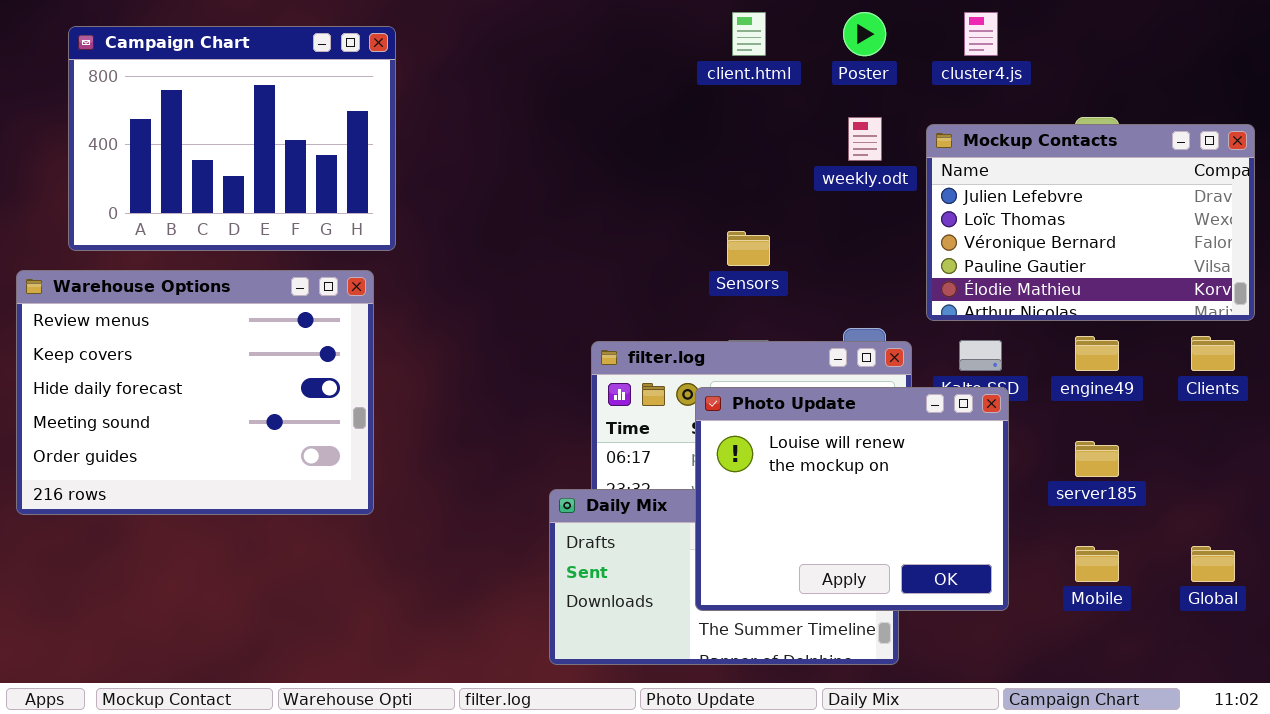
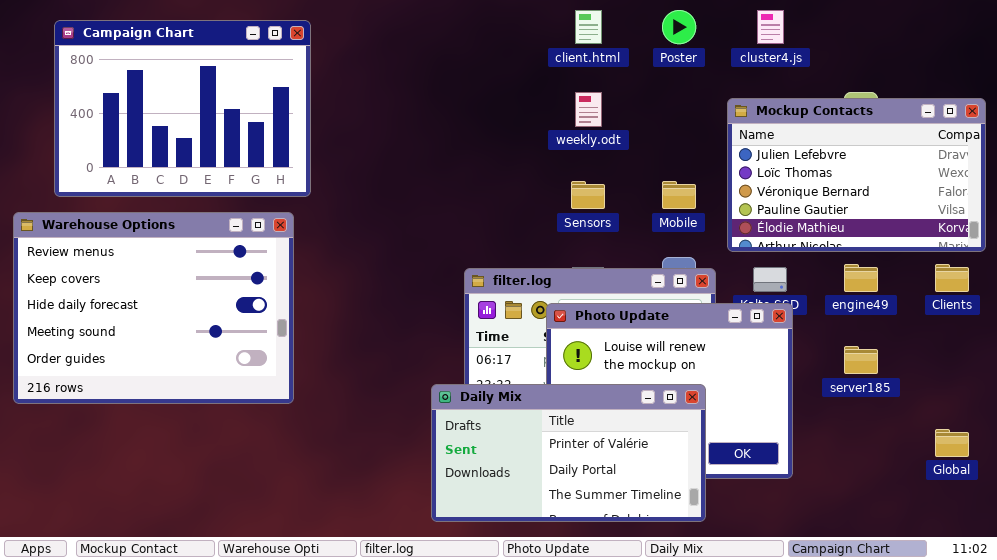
weekly.odt: [848,117,882,161] -> [575,92,602,127], moved
Daily Mix: [549,489,899,665] -> [431,384,706,522], raised
Mobile: [1075,546,1119,582] -> [662,181,696,209], moved

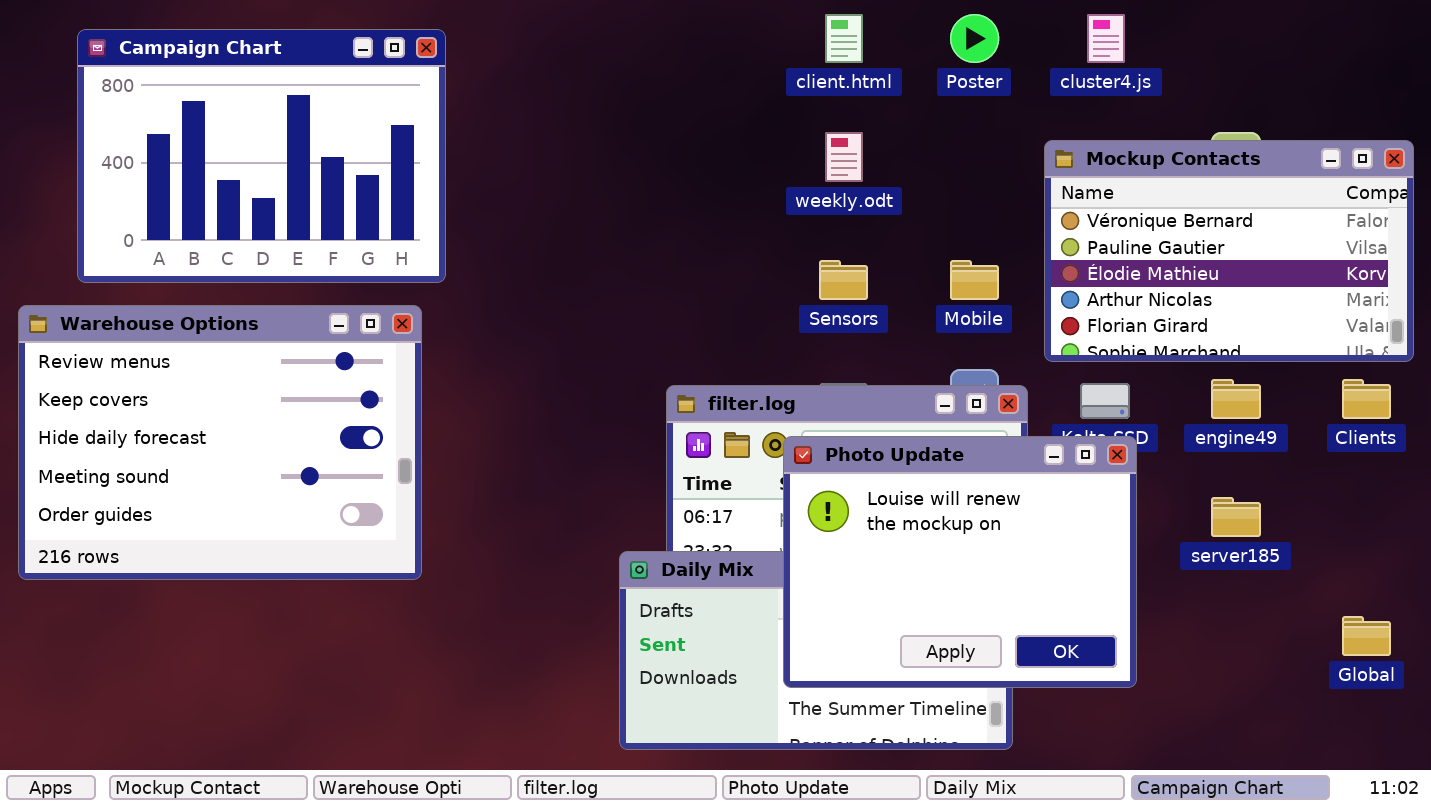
Mockup Contacts: [727,98,986,252] -> [1044,140,1414,362], scrolled down 2 rows
Photo Update: [546,303,793,479] -> [783,436,1137,688], raised

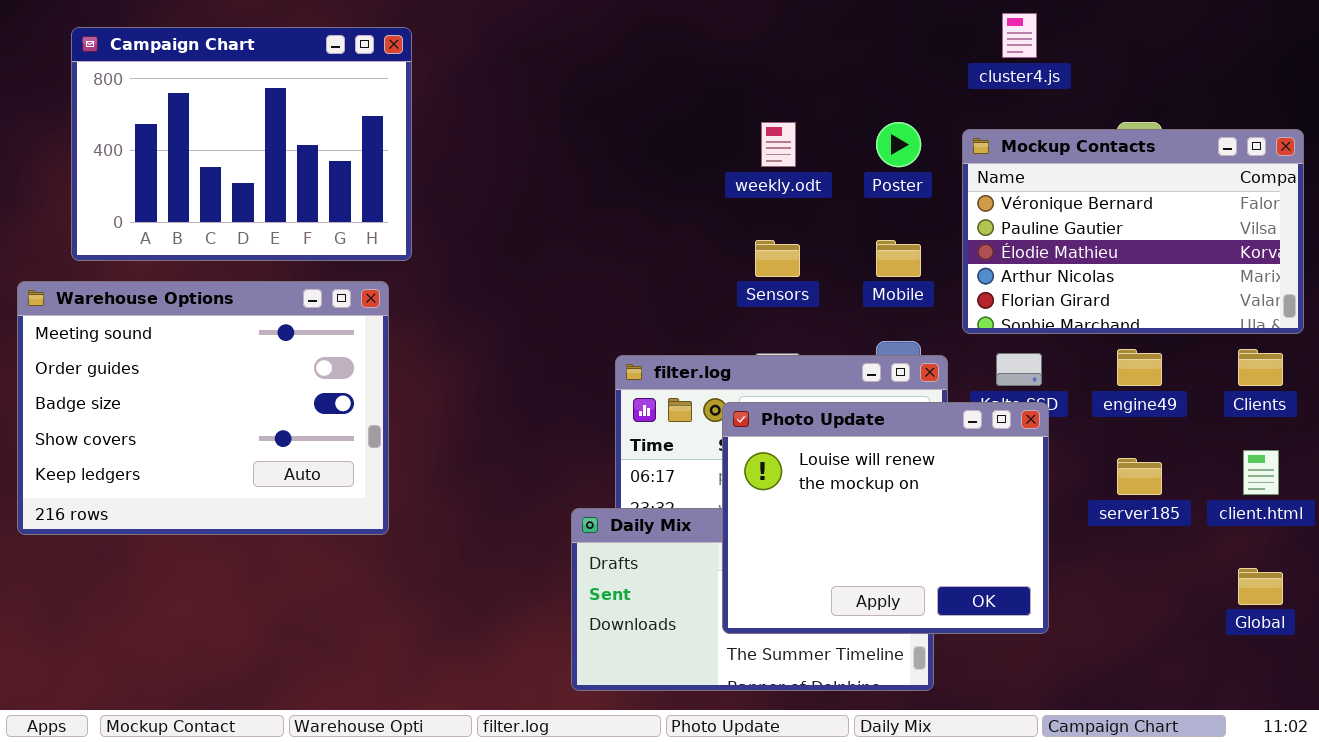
client.html: [825,14,863,63] -> [1243,450,1279,495], moved
Poster: [950,14,999,63] -> [876,122,921,167], moved
Warehouse Options: [18,305,422,580] -> [17,281,389,535], scrolled down 3 rows

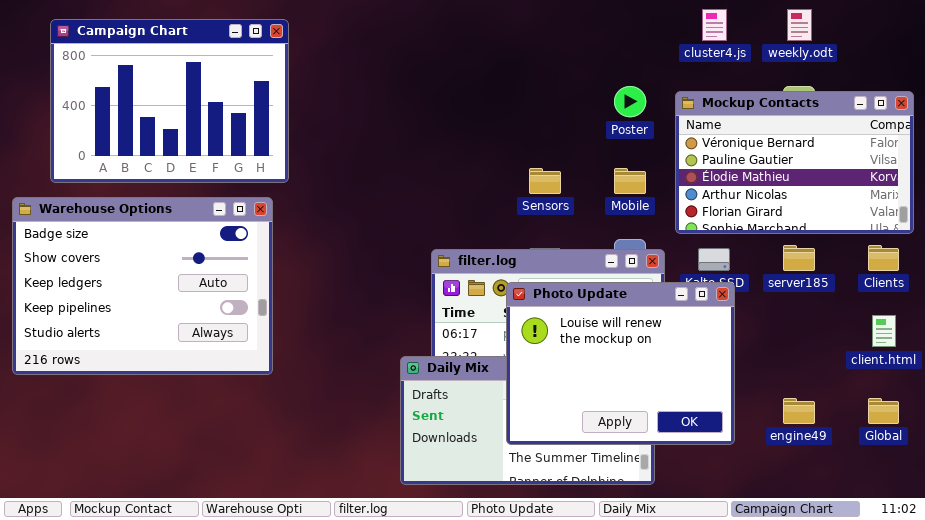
weekly.odt: [761,122,796,167] -> [787,9,812,41], moved
Warehouse Options: [17,281,389,535] -> [12,197,273,375], scrolled down 2 rows
engine49: [1117,349,1162,386] -> [783,398,815,424], moved
server185: [1117,458,1162,495] -> [783,245,815,271], moved

